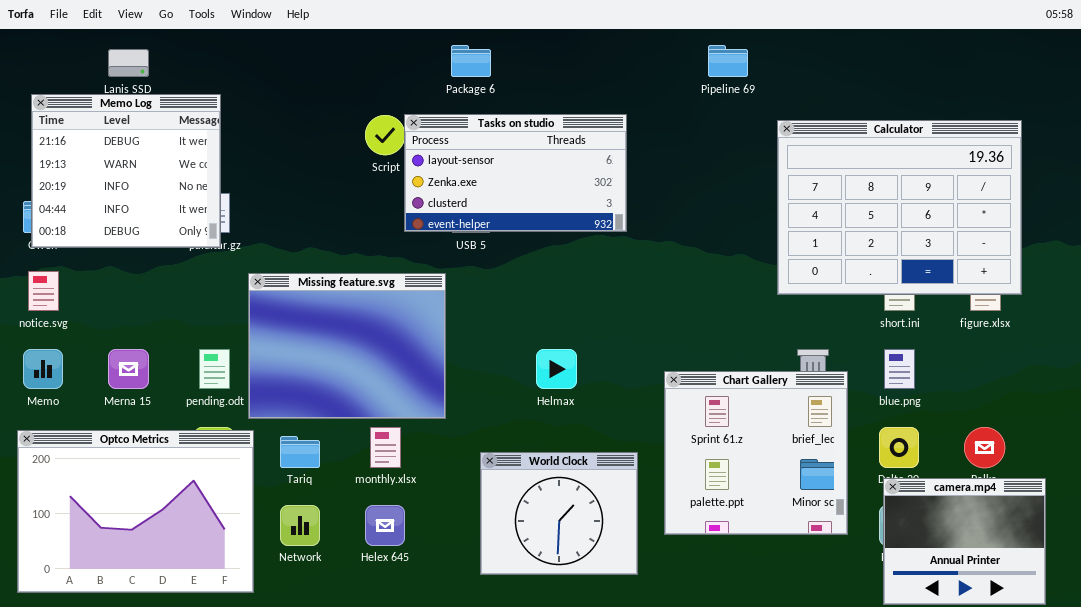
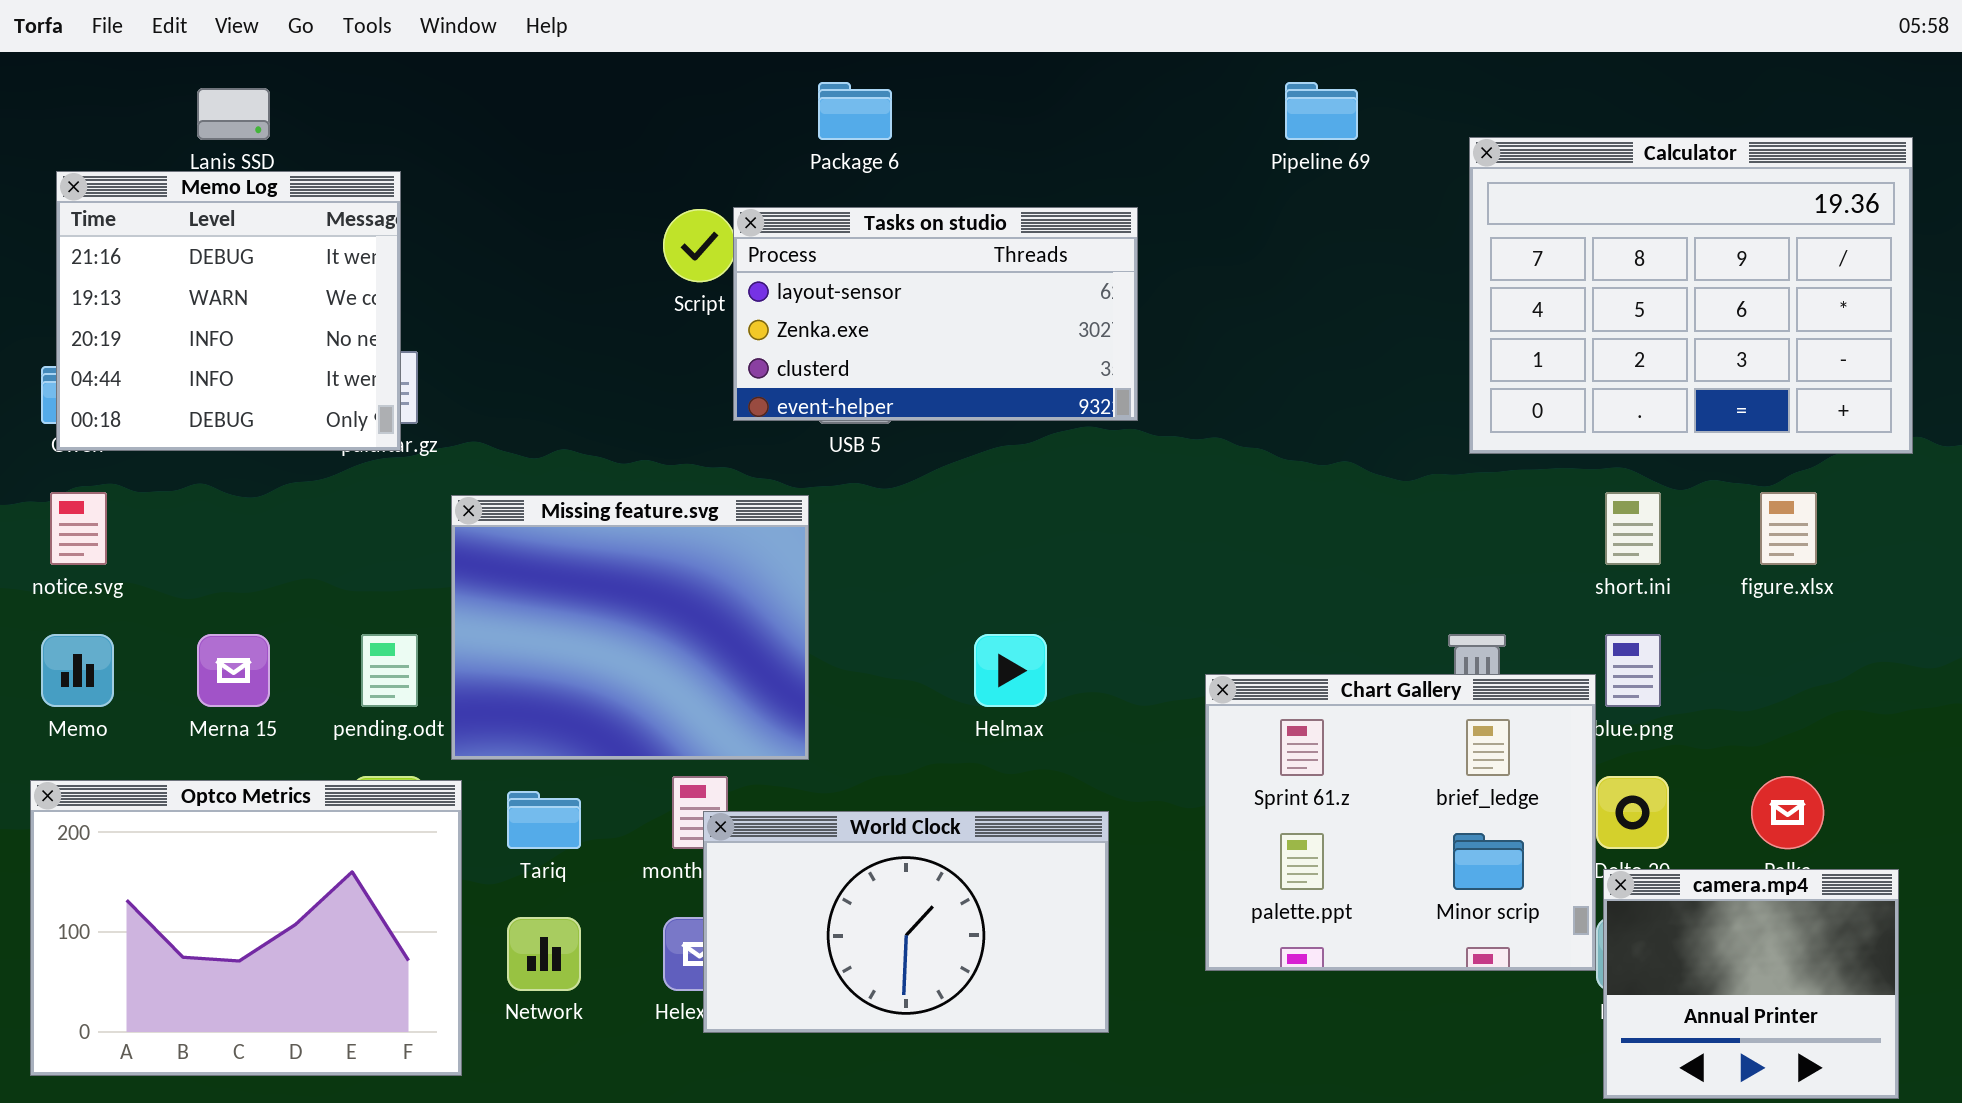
Calculator: [777,120,1022,295] -> [1469,137,1913,454], moved
Chart Gallery: [664,371,848,535] -> [1205,674,1596,971], resized
World Clock: [480,452,638,575] -> [703,811,1109,1033], moved, resized

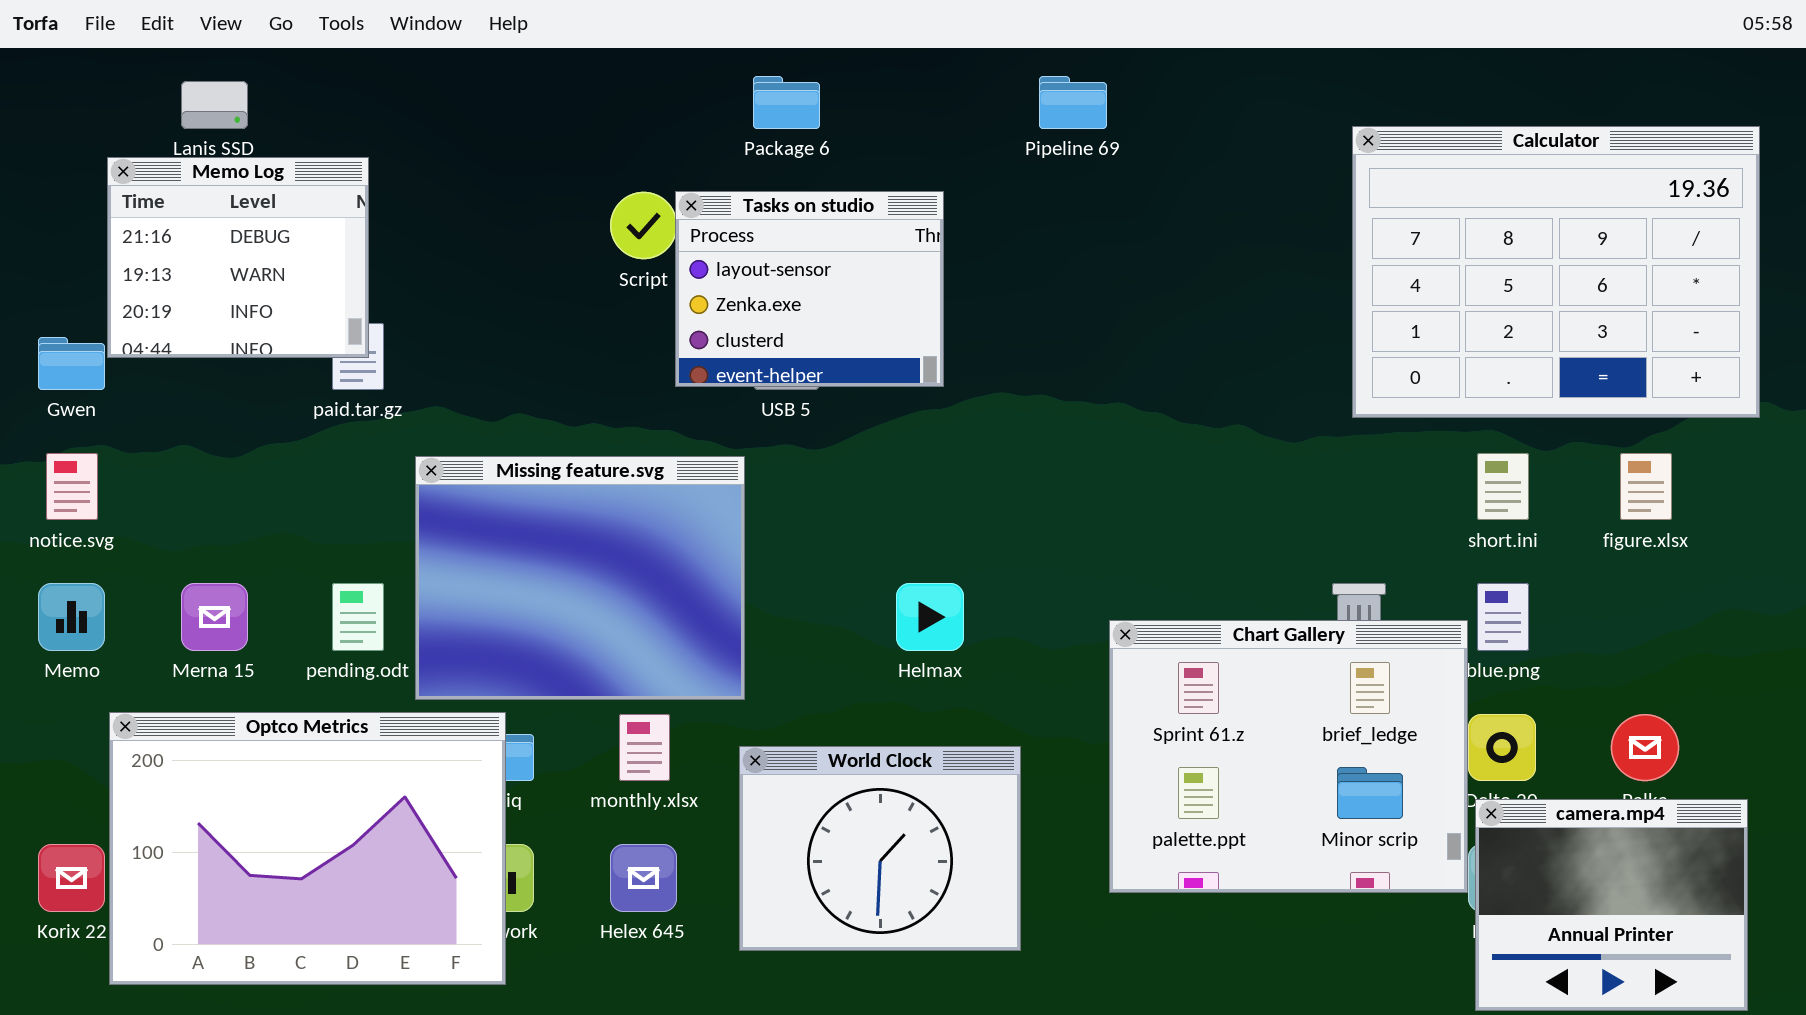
Pipeline 69: [1285,82,1358,140] -> [1039,76,1107,129], moved
Memo Log: [56,171,401,451] -> [107,157,369,358], resized
Tasks on studio: [733,207,1138,421] -> [675,191,944,387], resized
Optco Metrics: [30,780,462,1076] -> [109,712,506,985], moved
World Clock: [703,811,1109,1033] -> [739,746,1021,951], resized

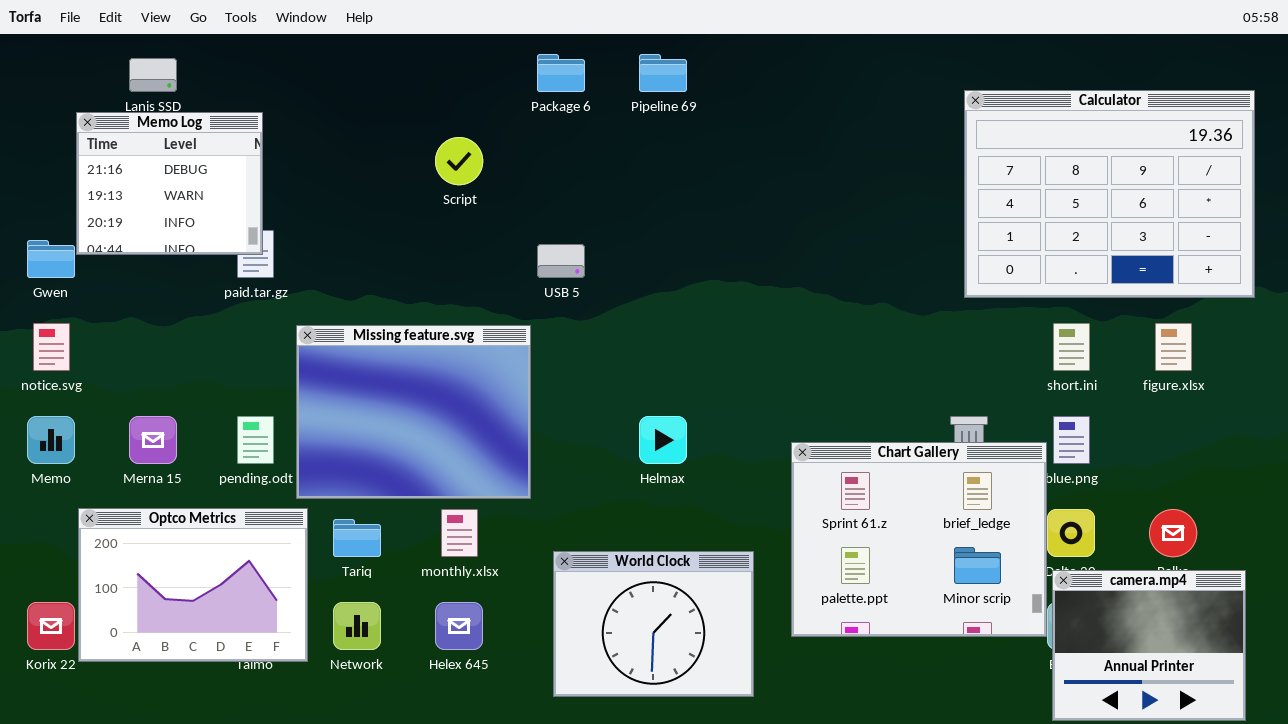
Pipeline 69: [1039,76,1107,129] -> [639,54,687,92], moved
Tasks on studio: [675,191,944,387] -> none, closed
Optco Metrics: [109,712,506,985] -> [78,508,308,662], resized
World Clock: [739,746,1021,951] -> [553,551,754,697], moved

